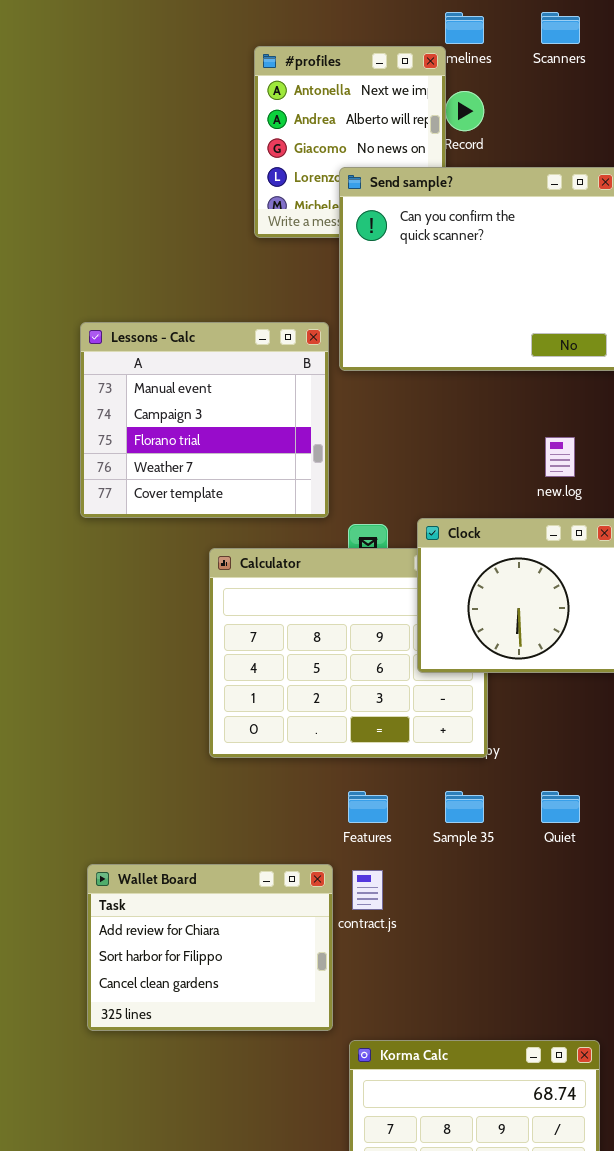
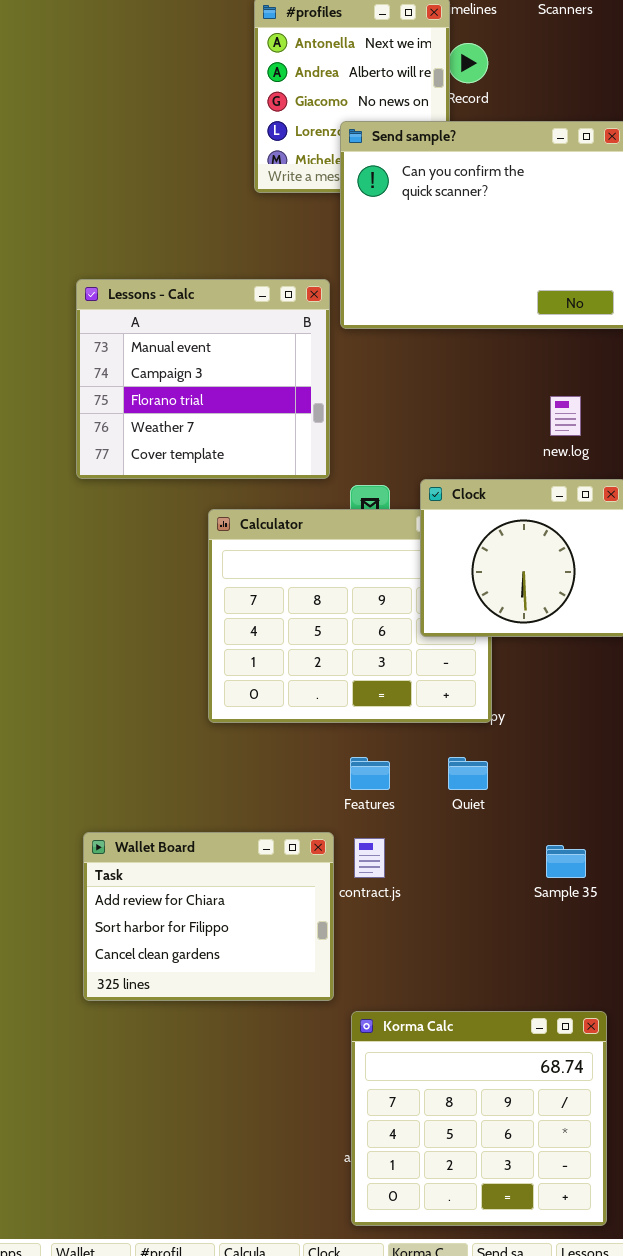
Sample 35: [445,791,484,823] -> [546,845,586,878], moved
Quiet: [541,791,580,823] -> [448,757,488,790], moved

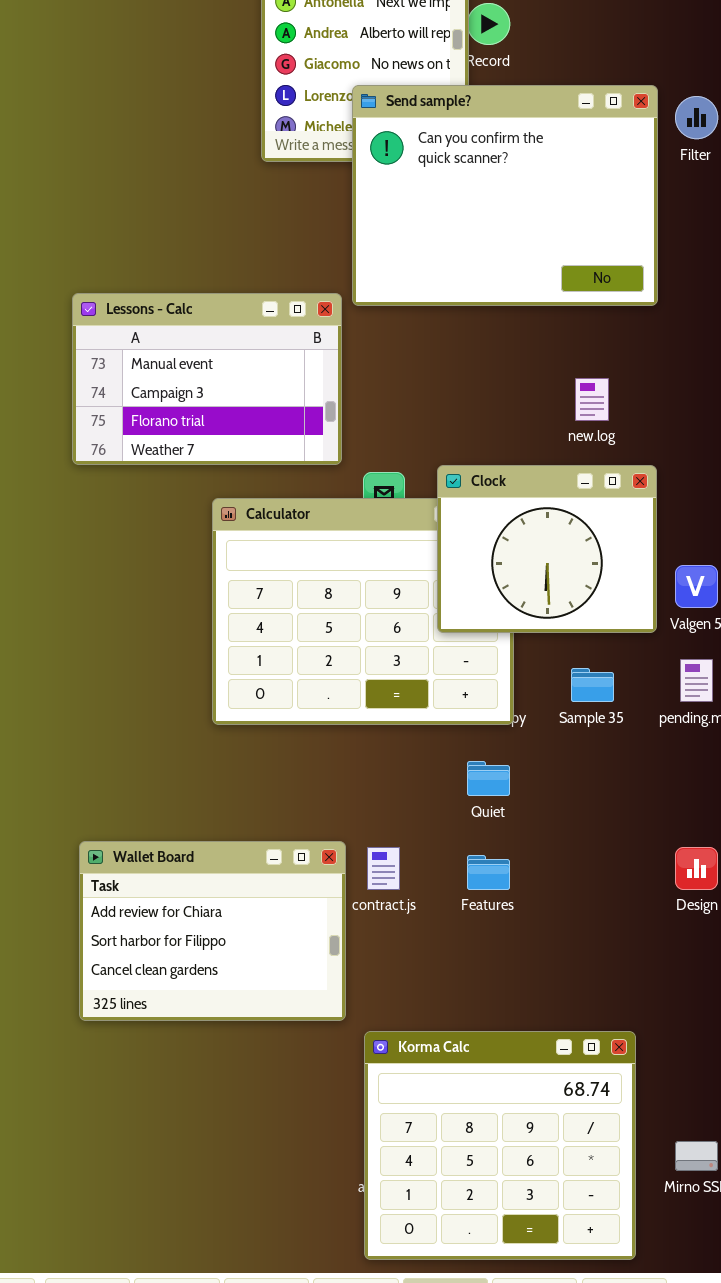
Lessons - Calc: [76,279,330,479] -> [72,293,342,465], resized
Features: [350,757,390,790] -> [467,855,510,890], moved
Sample 35: [546,845,586,878] -> [571,668,614,702], moved

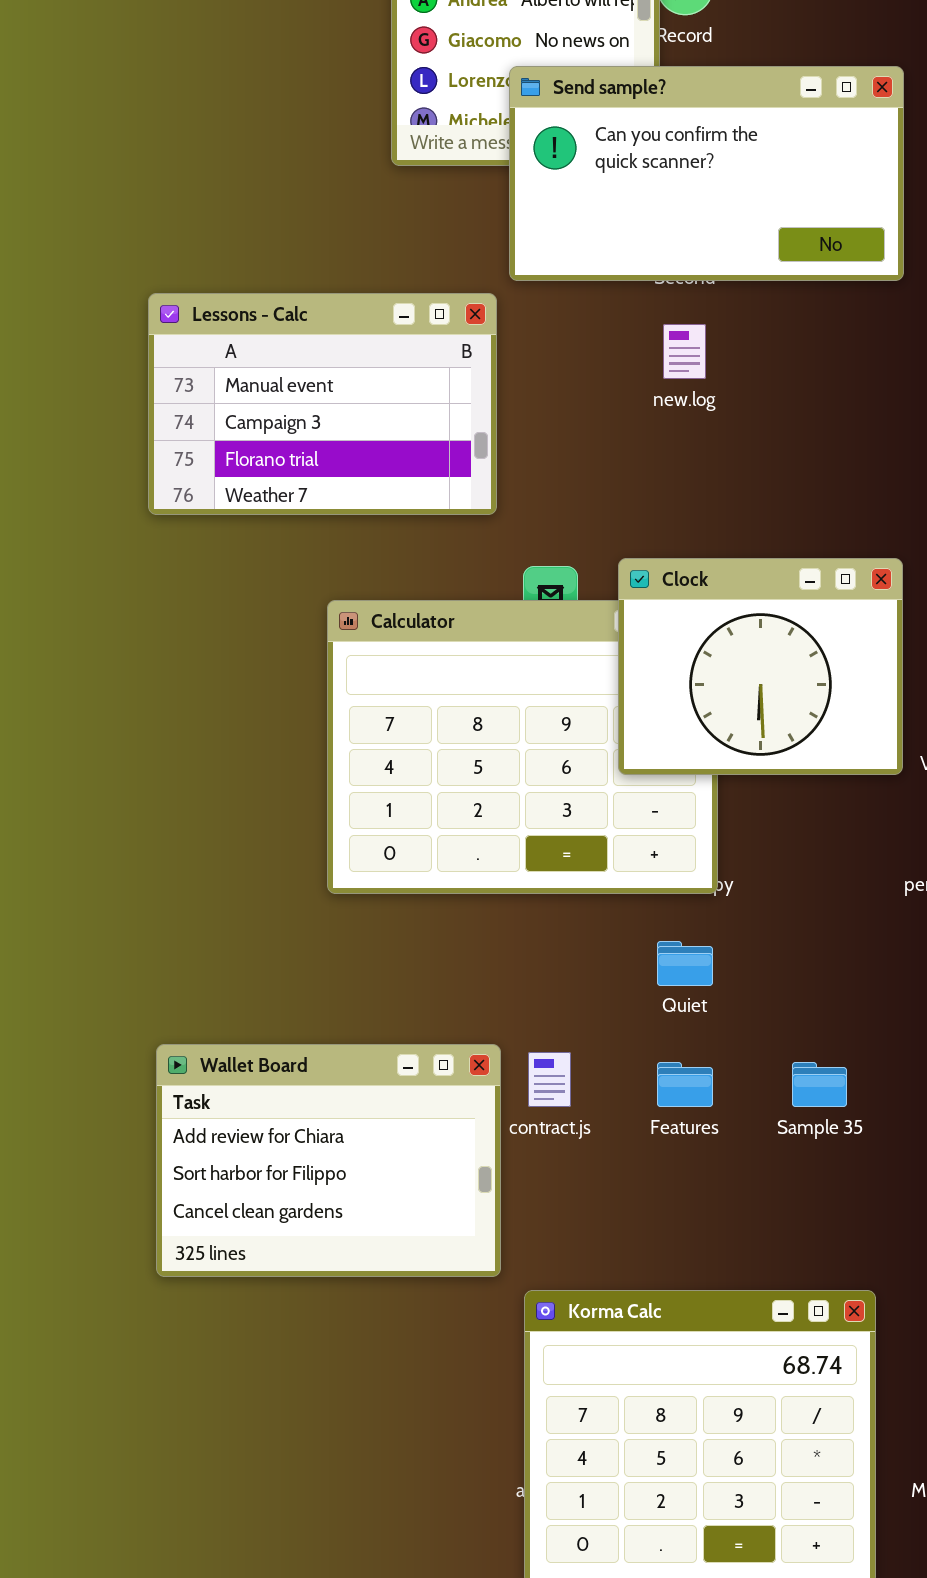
Send sample?: [352,85,658,306] -> [509,66,904,281], resized
Lessons - Calc: [72,293,342,465] -> [148,293,497,515], moved
new.log: [575,378,609,421] -> [663,324,706,379], moved
Sample 35: [571,668,614,702] -> [792,1062,847,1107], moved

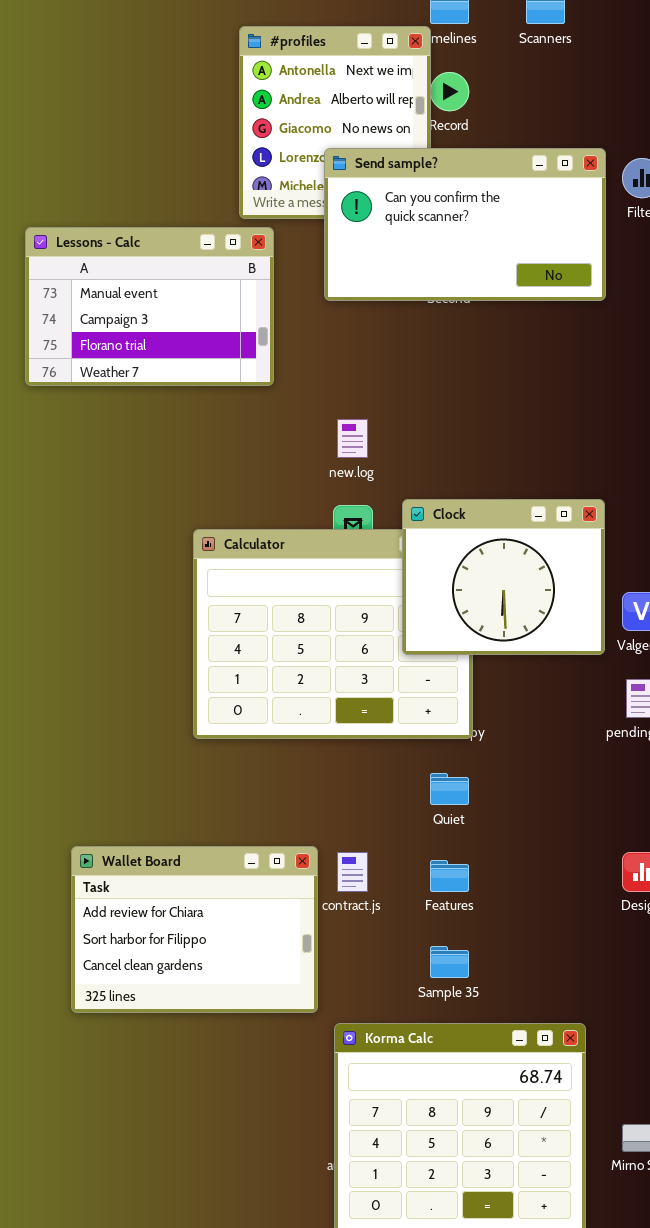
Lessons - Calc: [148,293,497,515] -> [25,227,274,386], moved
new.log: [663,324,706,379] -> [337,419,368,458], moved
Sample 35: [792,1062,847,1107] -> [430,946,469,978], moved

